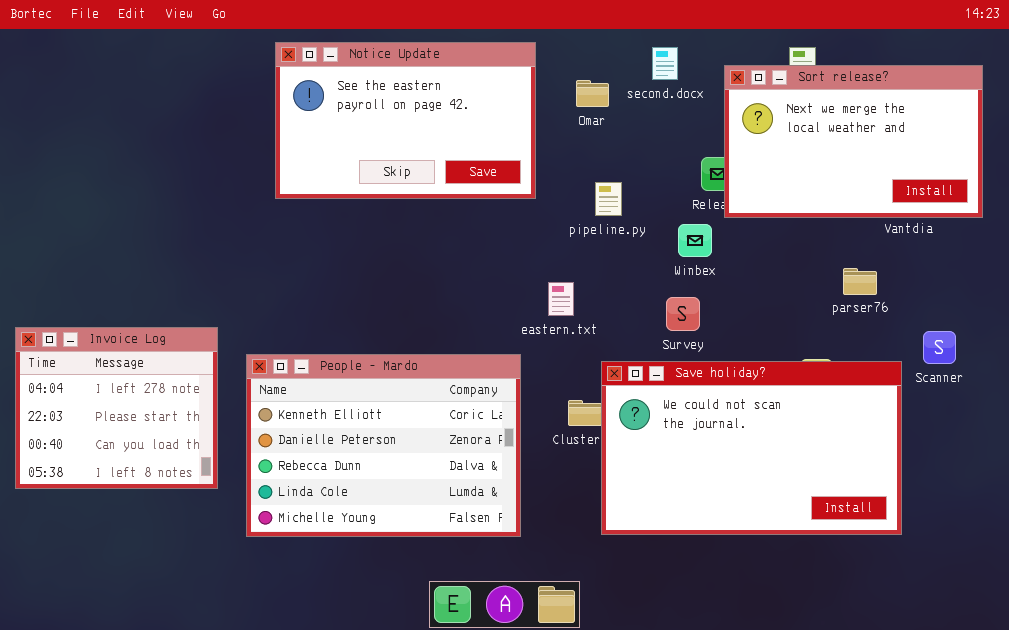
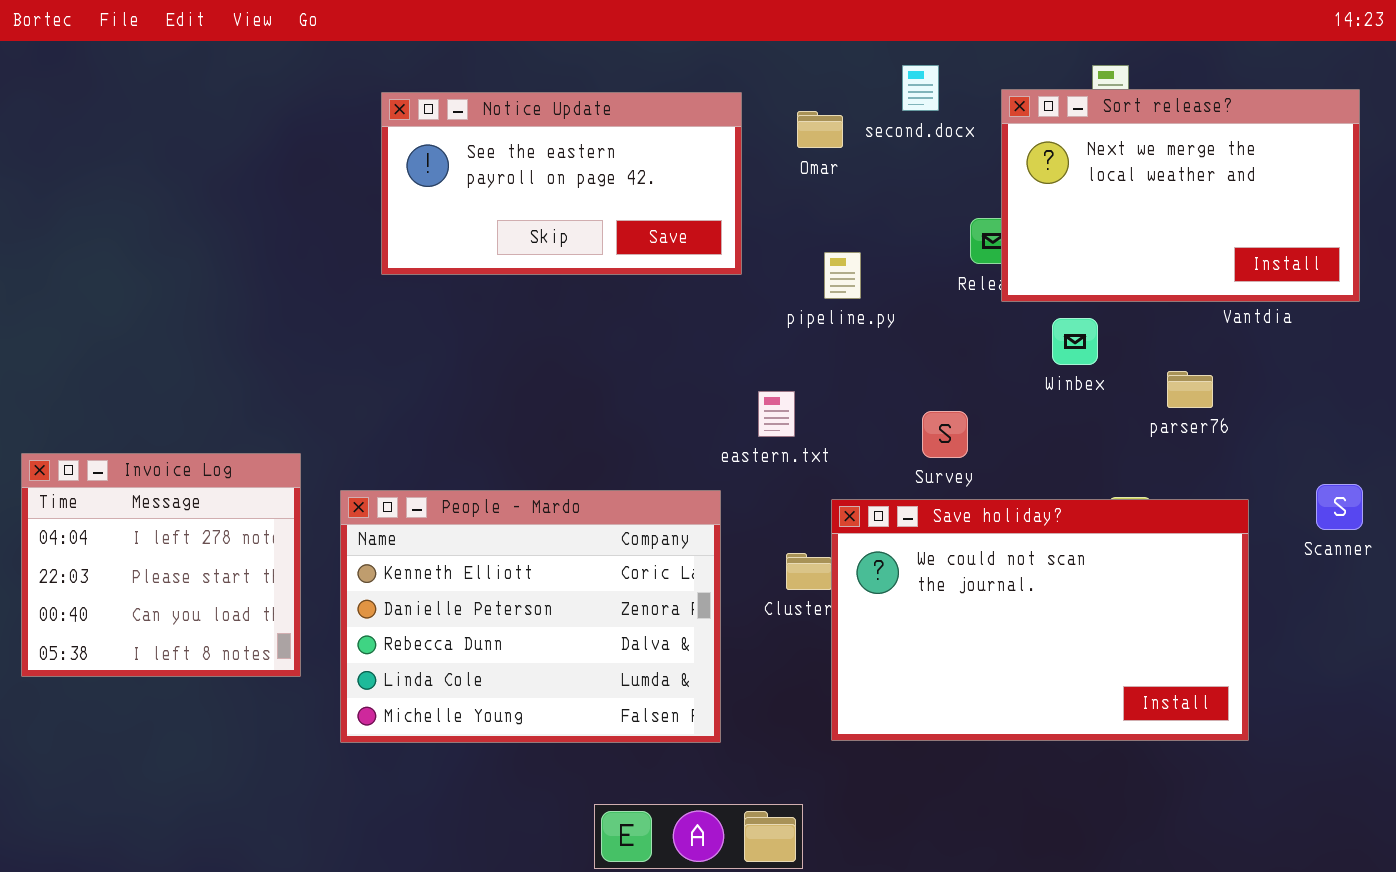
Notice Update: [275,42,536,199] -> [381,92,742,275], resized
Winbex: [678,224,712,257] -> [1052,318,1098,365], moved
Scanner: [923,331,956,364] -> [1316,484,1363,530], moved

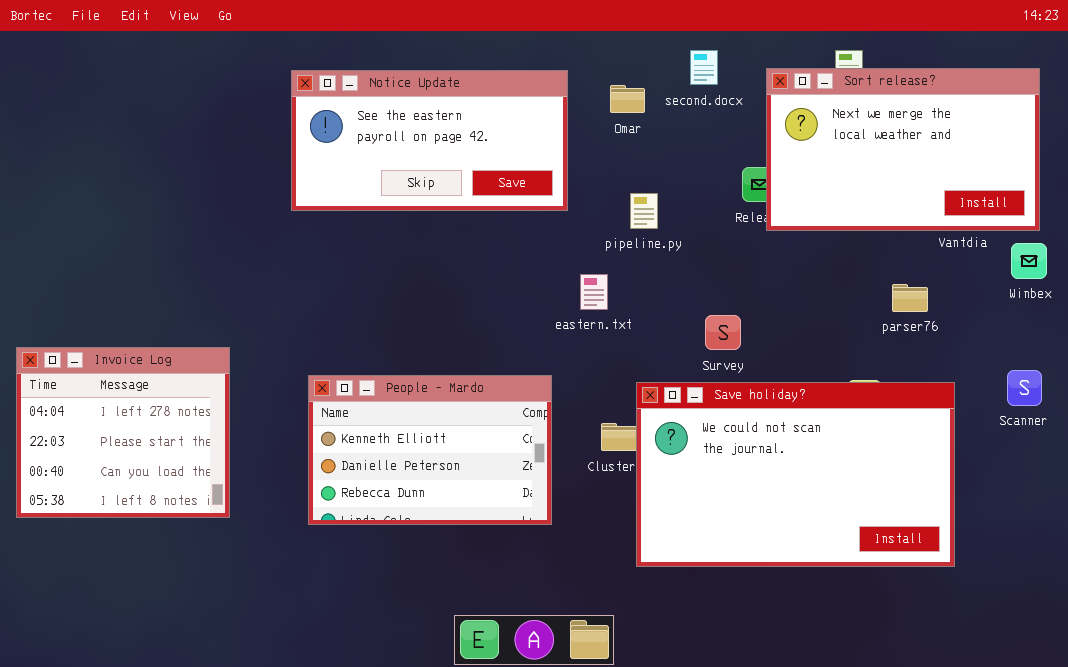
Winbex: [1052,318,1098,365] -> [1011,243,1047,279], moved
eastern.txt: [758,391,795,437] -> [580,274,608,310], moved
People - Mardo: [340,490,721,743] -> [308,375,552,525], resized

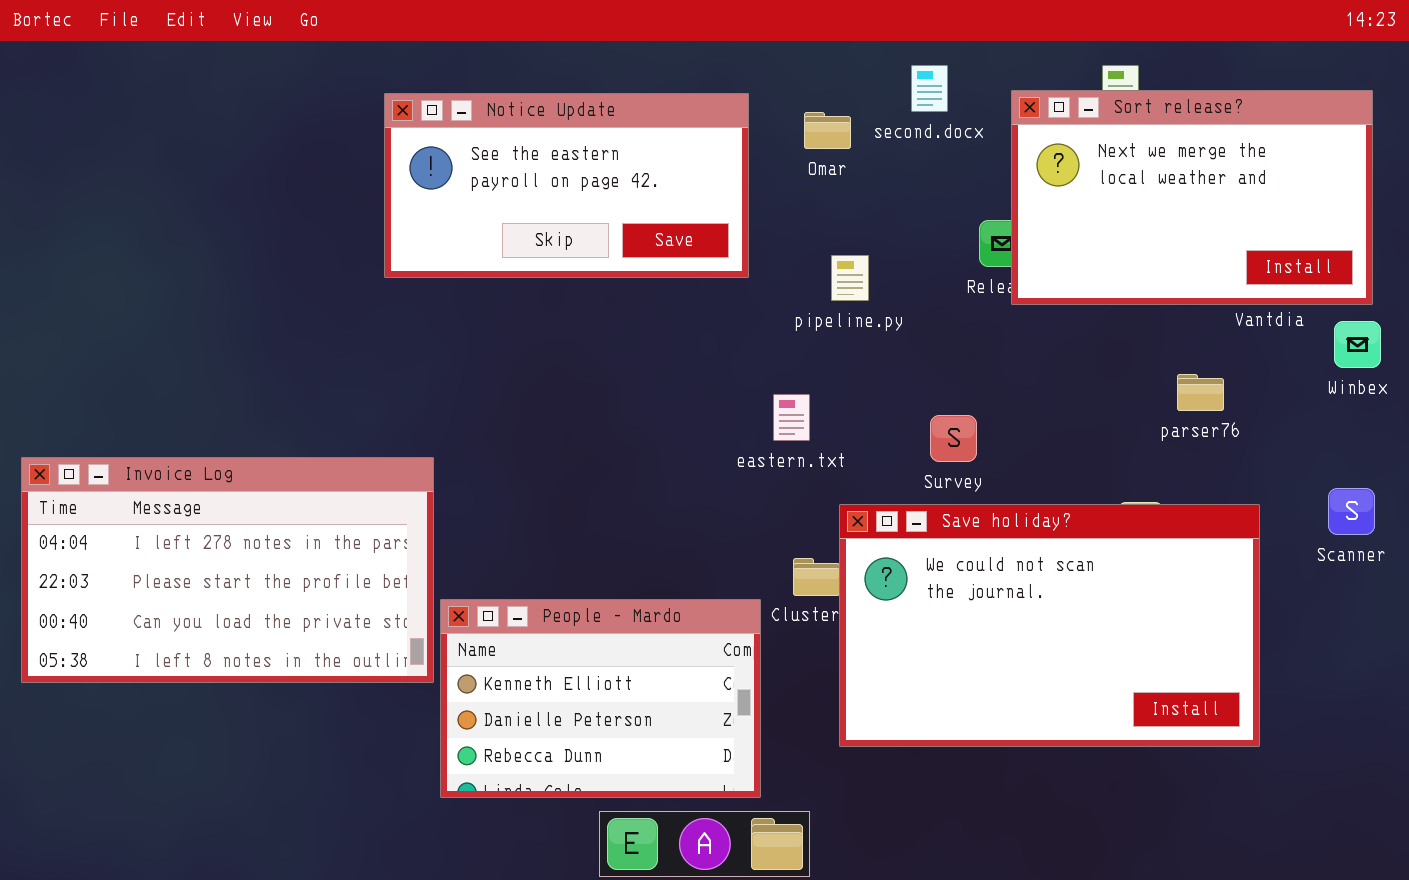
eastern.txt: [580,274,608,310] -> [773,394,810,441], moved
Invoice Log: [16,347,230,518] -> [21,457,434,683], resized
People - Mardo: [308,375,552,525] -> [440,599,761,798], moved

